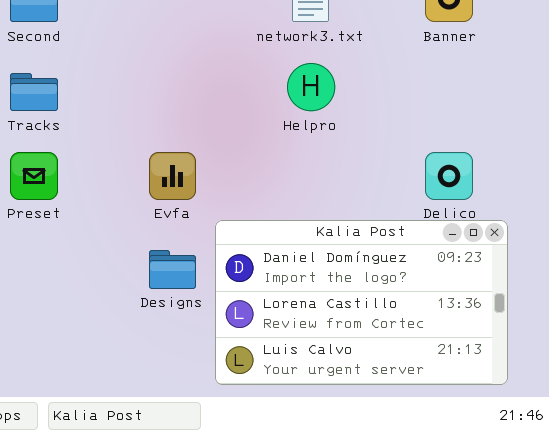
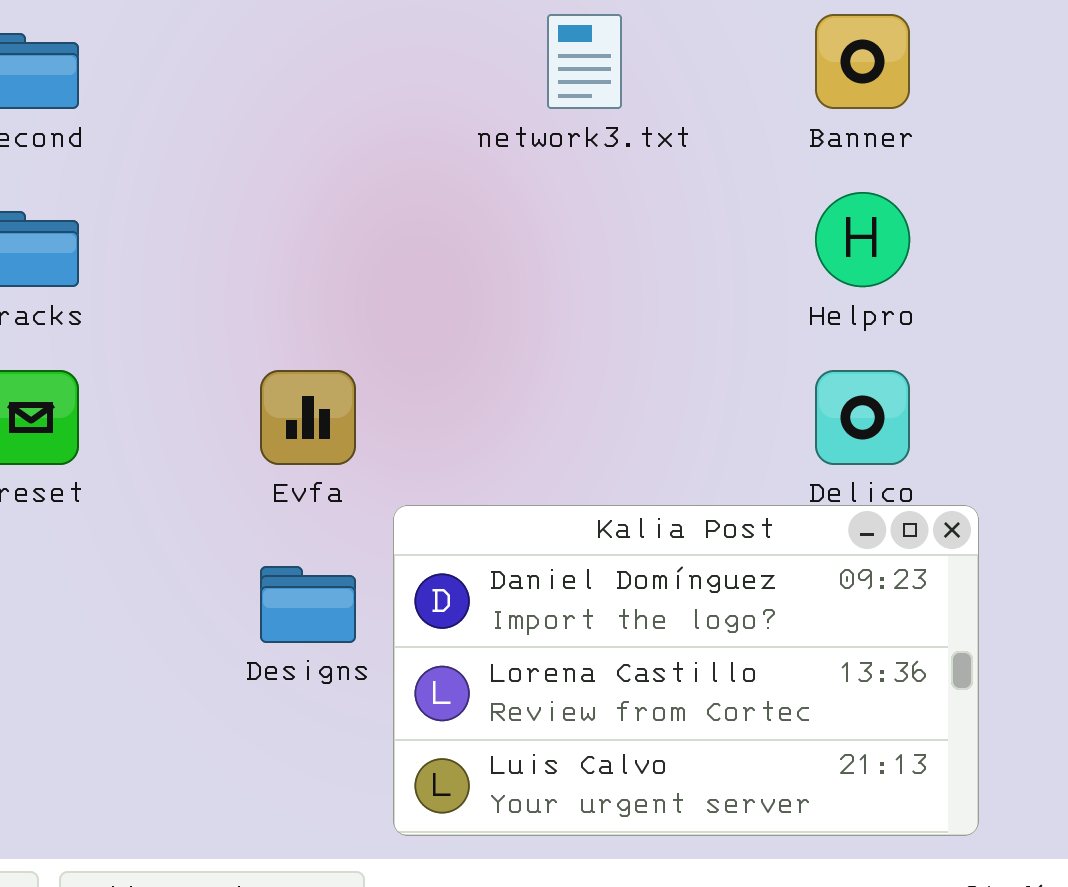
Helpro: [287,63,335,111] -> [815,192,910,287], moved

